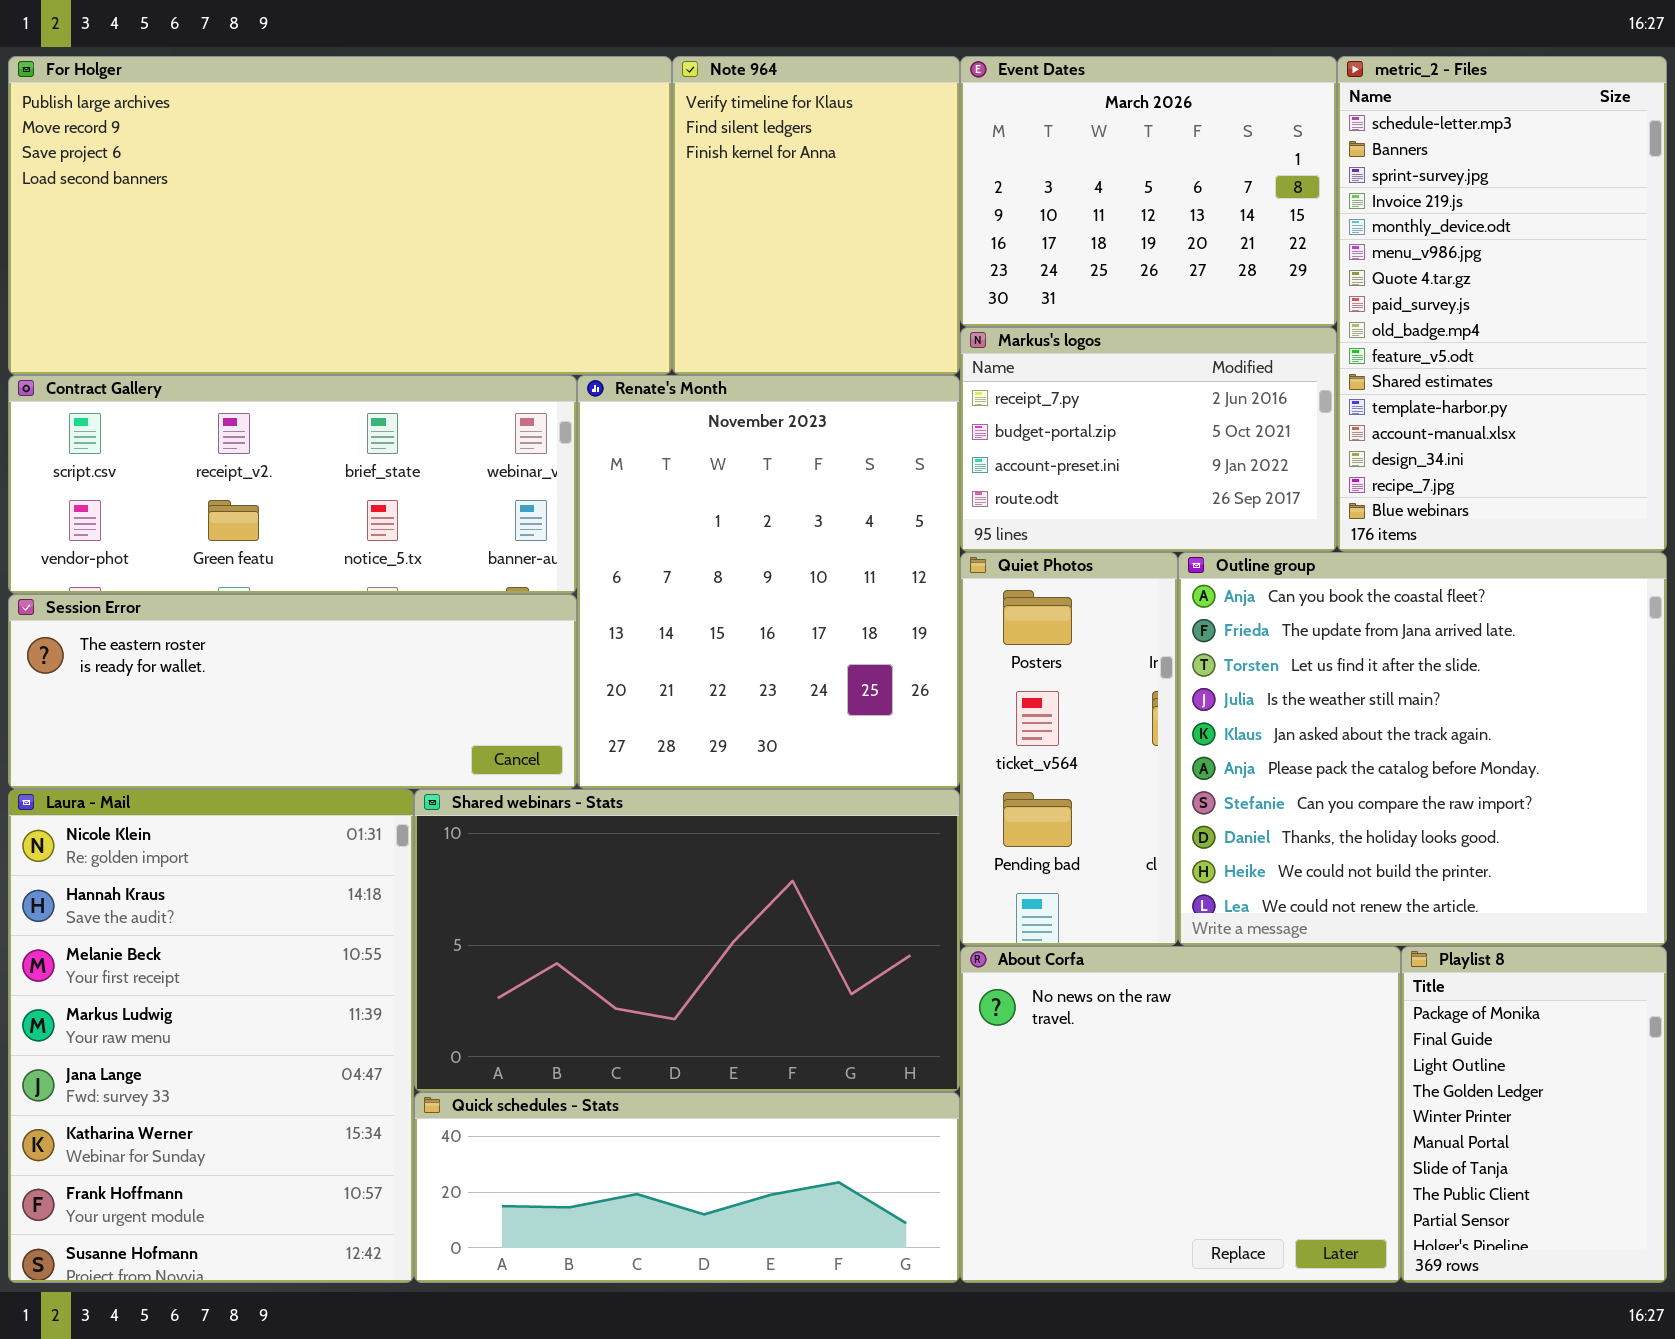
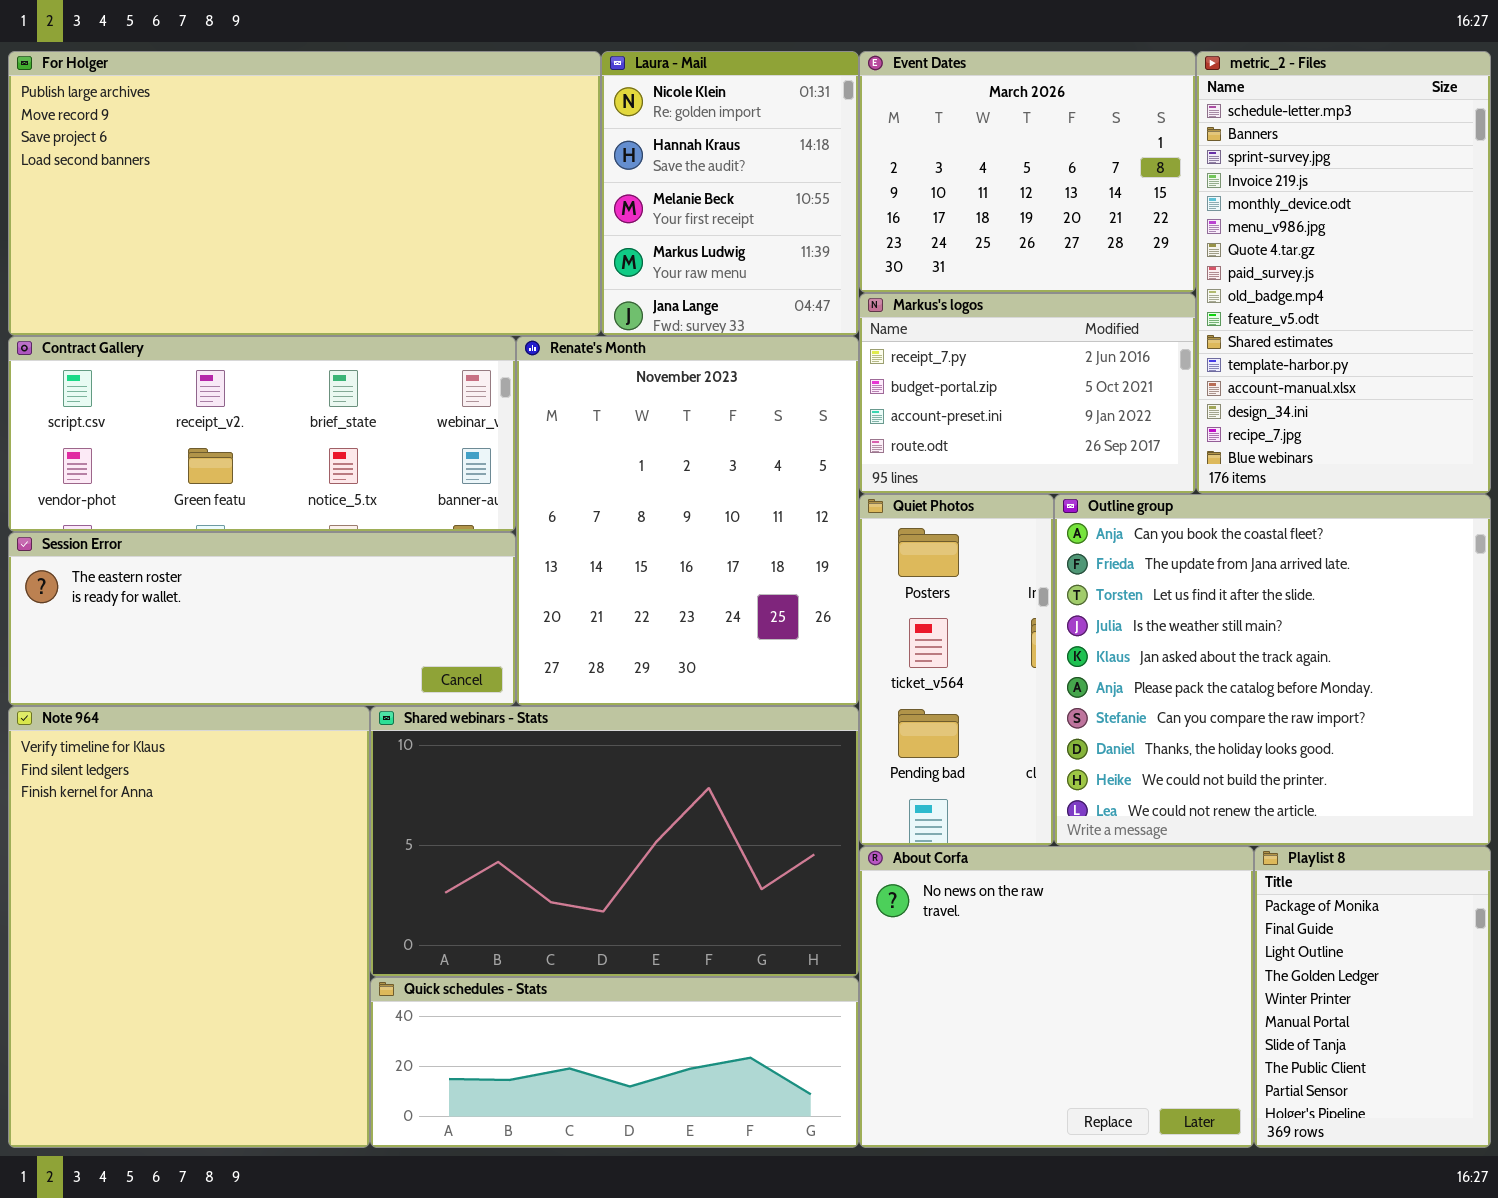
Note 964: [672,56,960,375] -> [8,706,370,1148], moved, resized
Laura - Mail: [8,789,414,1283] -> [601,51,859,336], moved, resized

